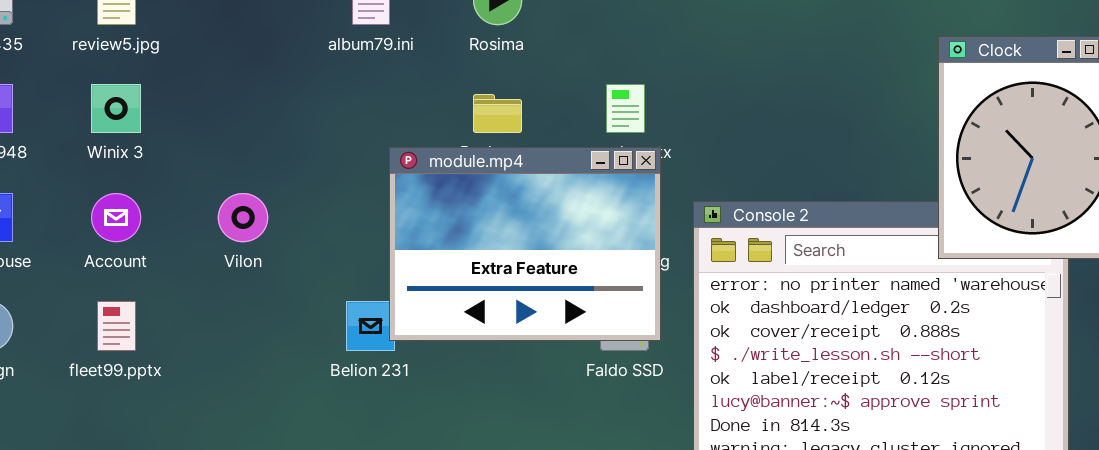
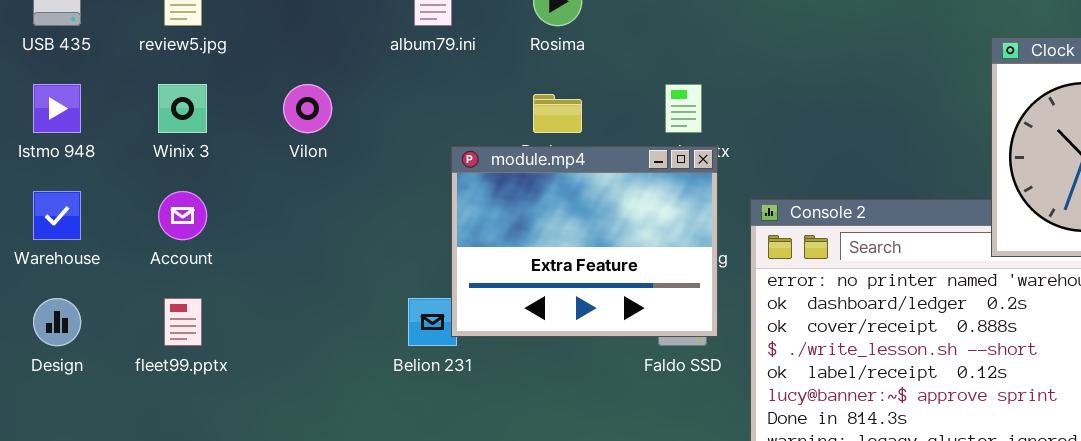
Vilon: [218,193,268,242] -> [283,84,332,133], moved

